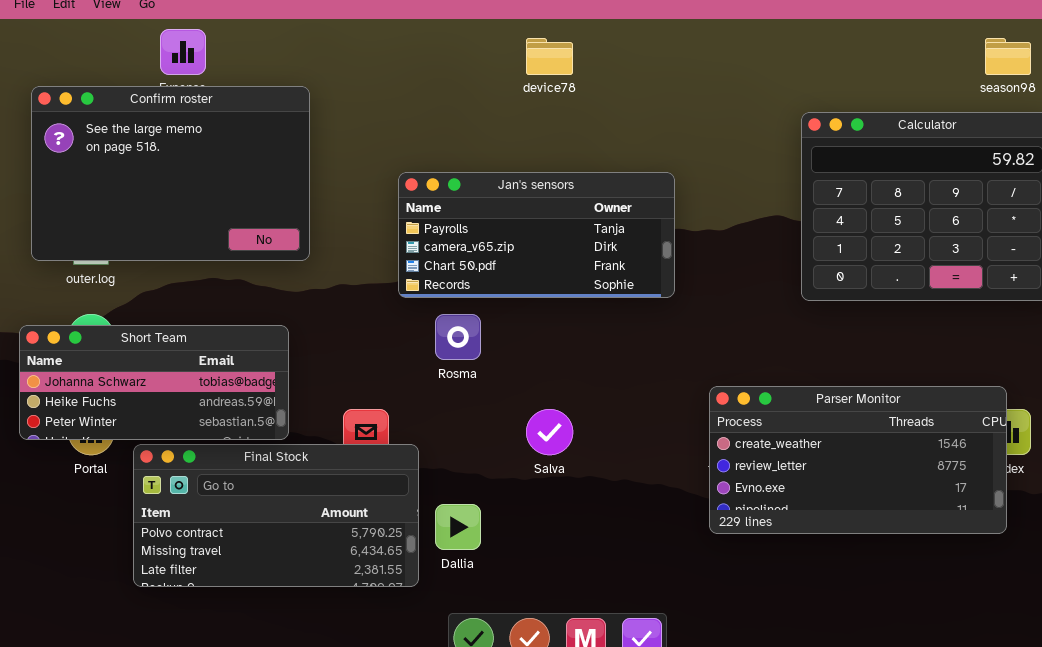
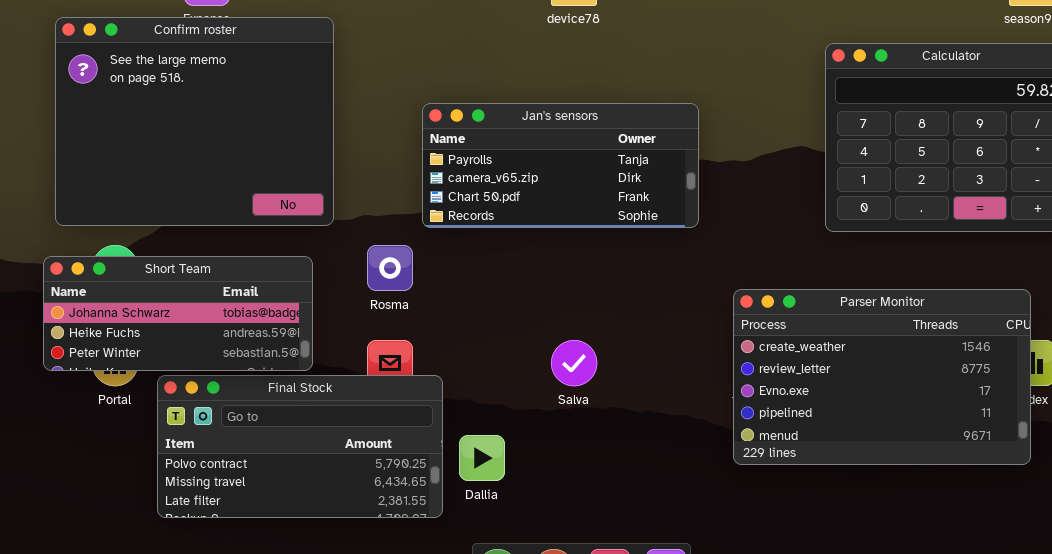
Confirm roster: [31,86,310,261] -> [55,17,334,226], resized
Rosma: [435,314,481,360] -> [367,245,413,291], moved
Parser Monitor: [709,386,1007,534] -> [733,289,1031,465], resized

